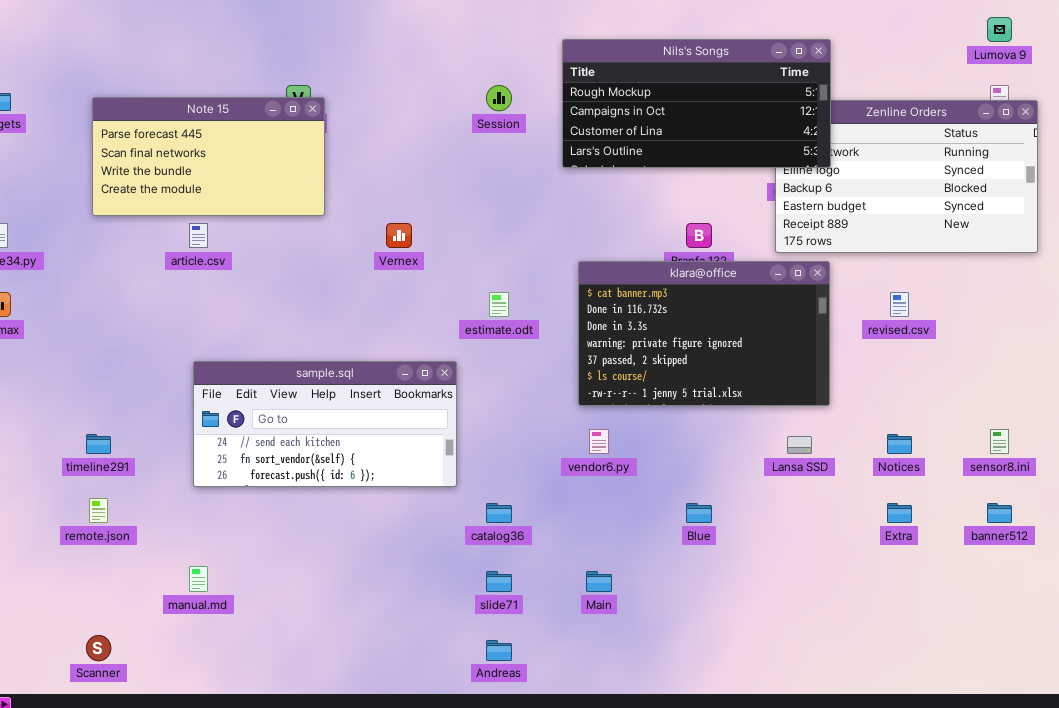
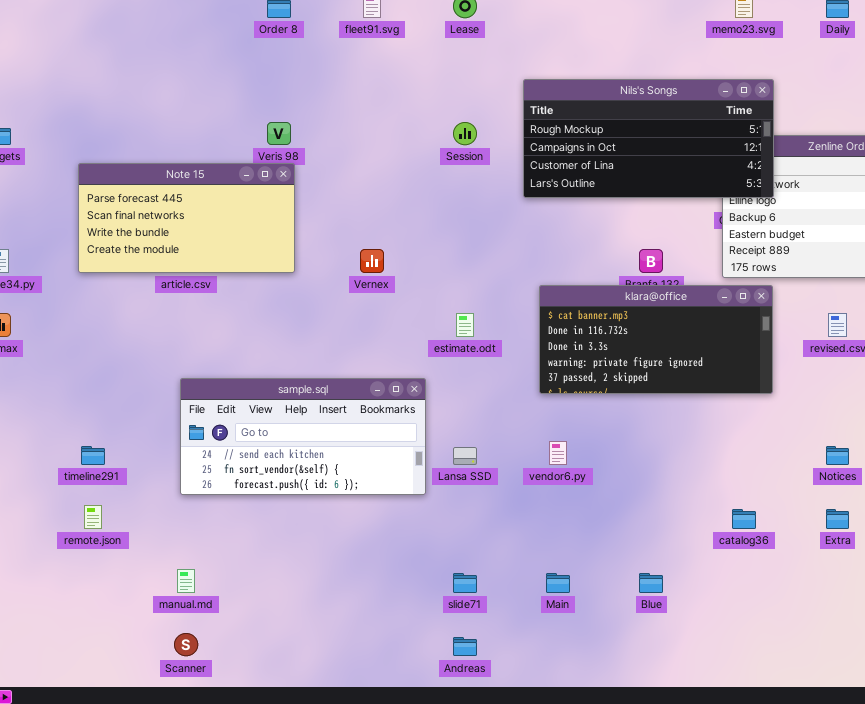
Note 15: [92,97,325,216] -> [78,163,295,273], moved
klara@office: [578,261,830,406] -> [539,285,773,394], resized
Lansa SSD: [787,436,812,454] -> [453,447,477,465], moved
catalog36: [486,503,512,523] -> [732,509,756,529], moved
Blue: [686,503,712,523] -> [639,573,663,593], moved
Scanner: [86,635,111,661] -> [174,633,198,656], moved

